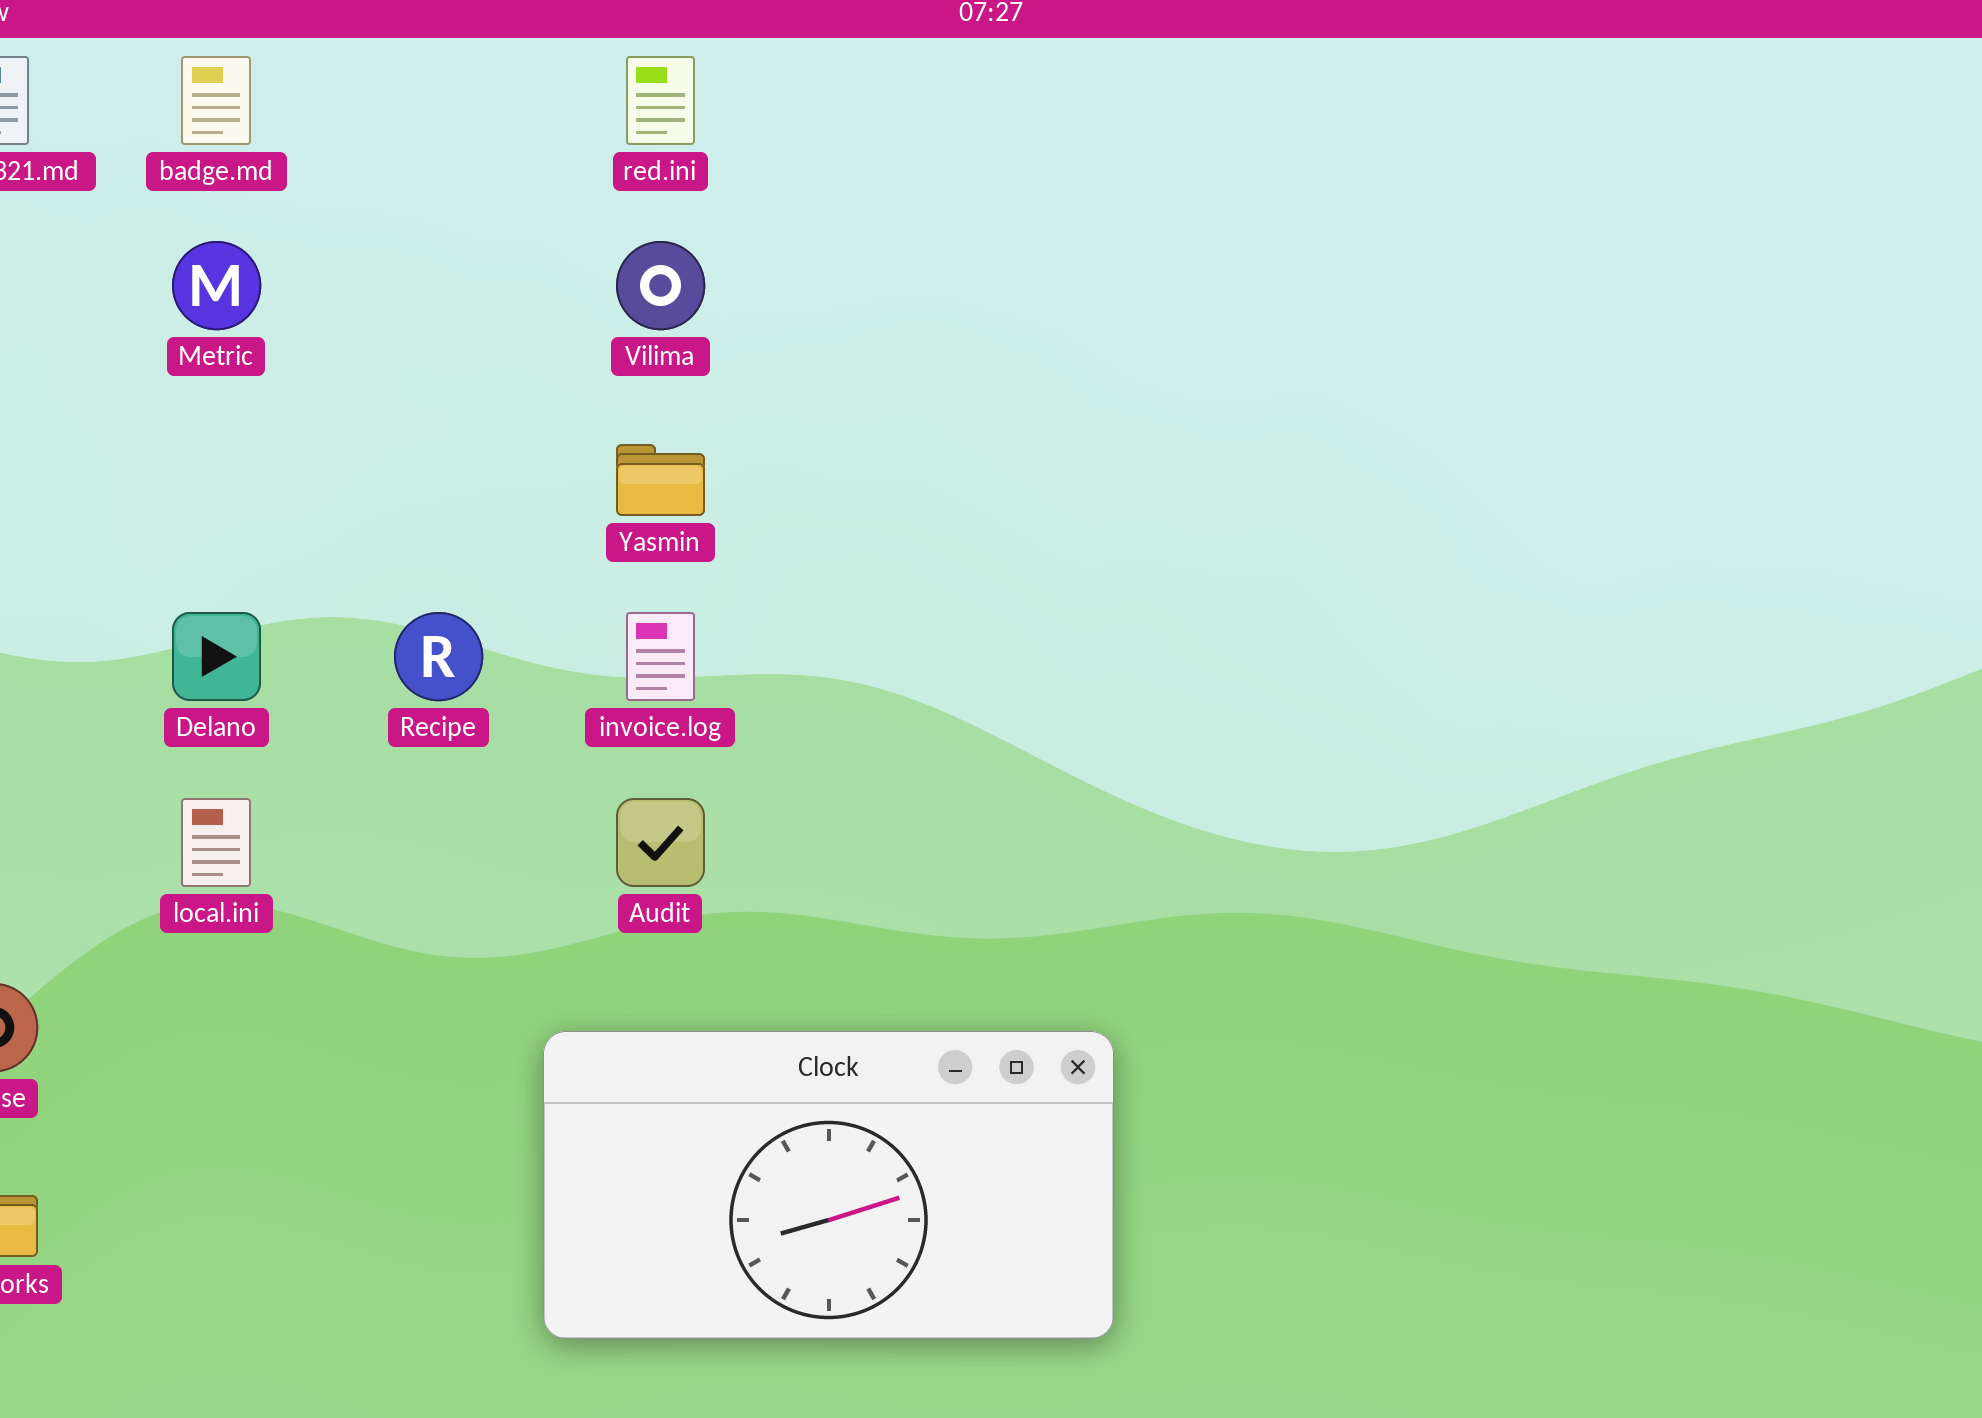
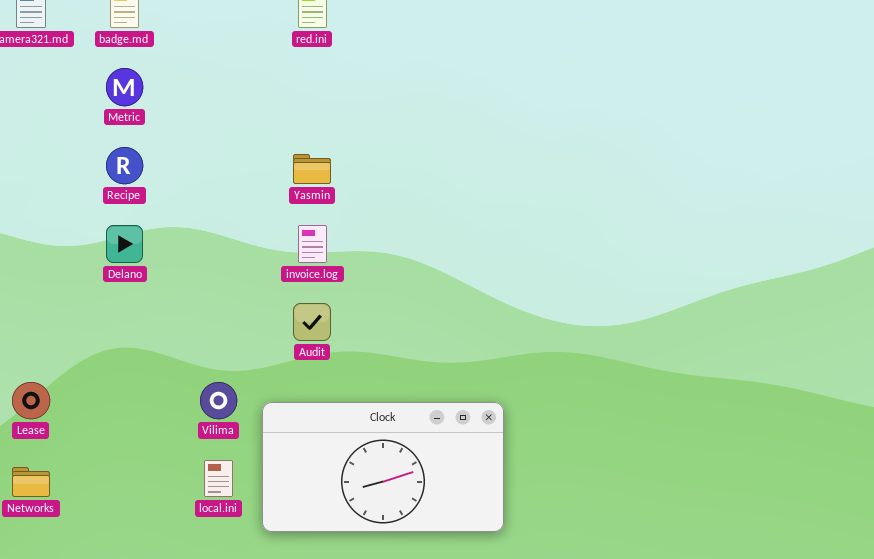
Vilima: [616,241,705,330] -> [200,382,237,419], moved
Recipe: [394,612,483,701] -> [106,147,143,184], moved
local.ini: [181,798,251,887] -> [204,460,233,497], moved

